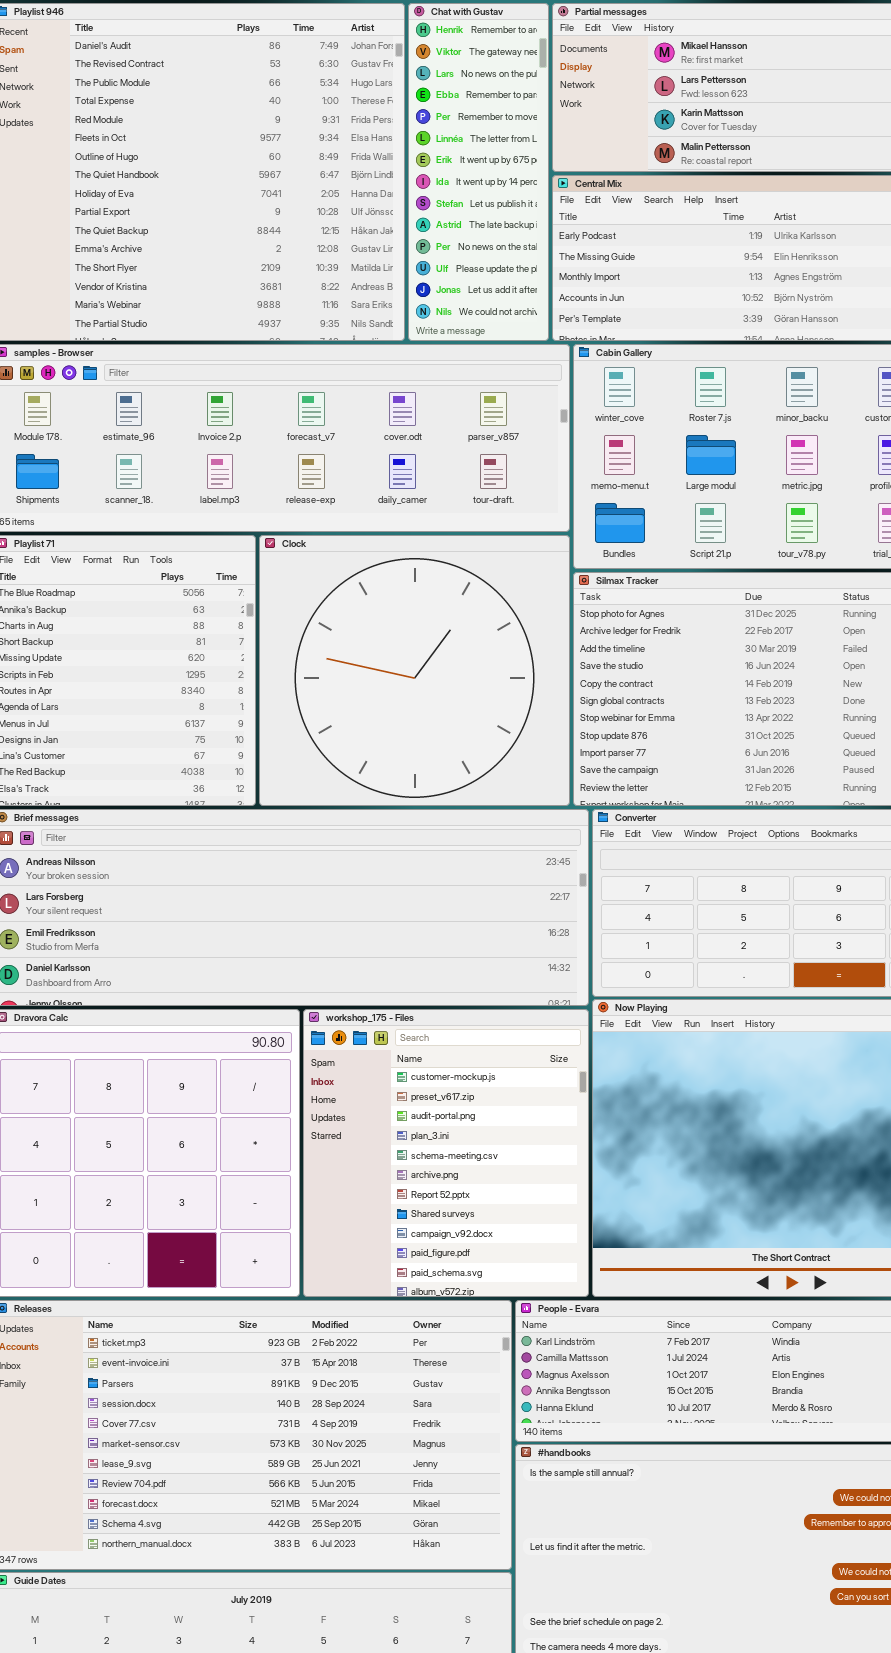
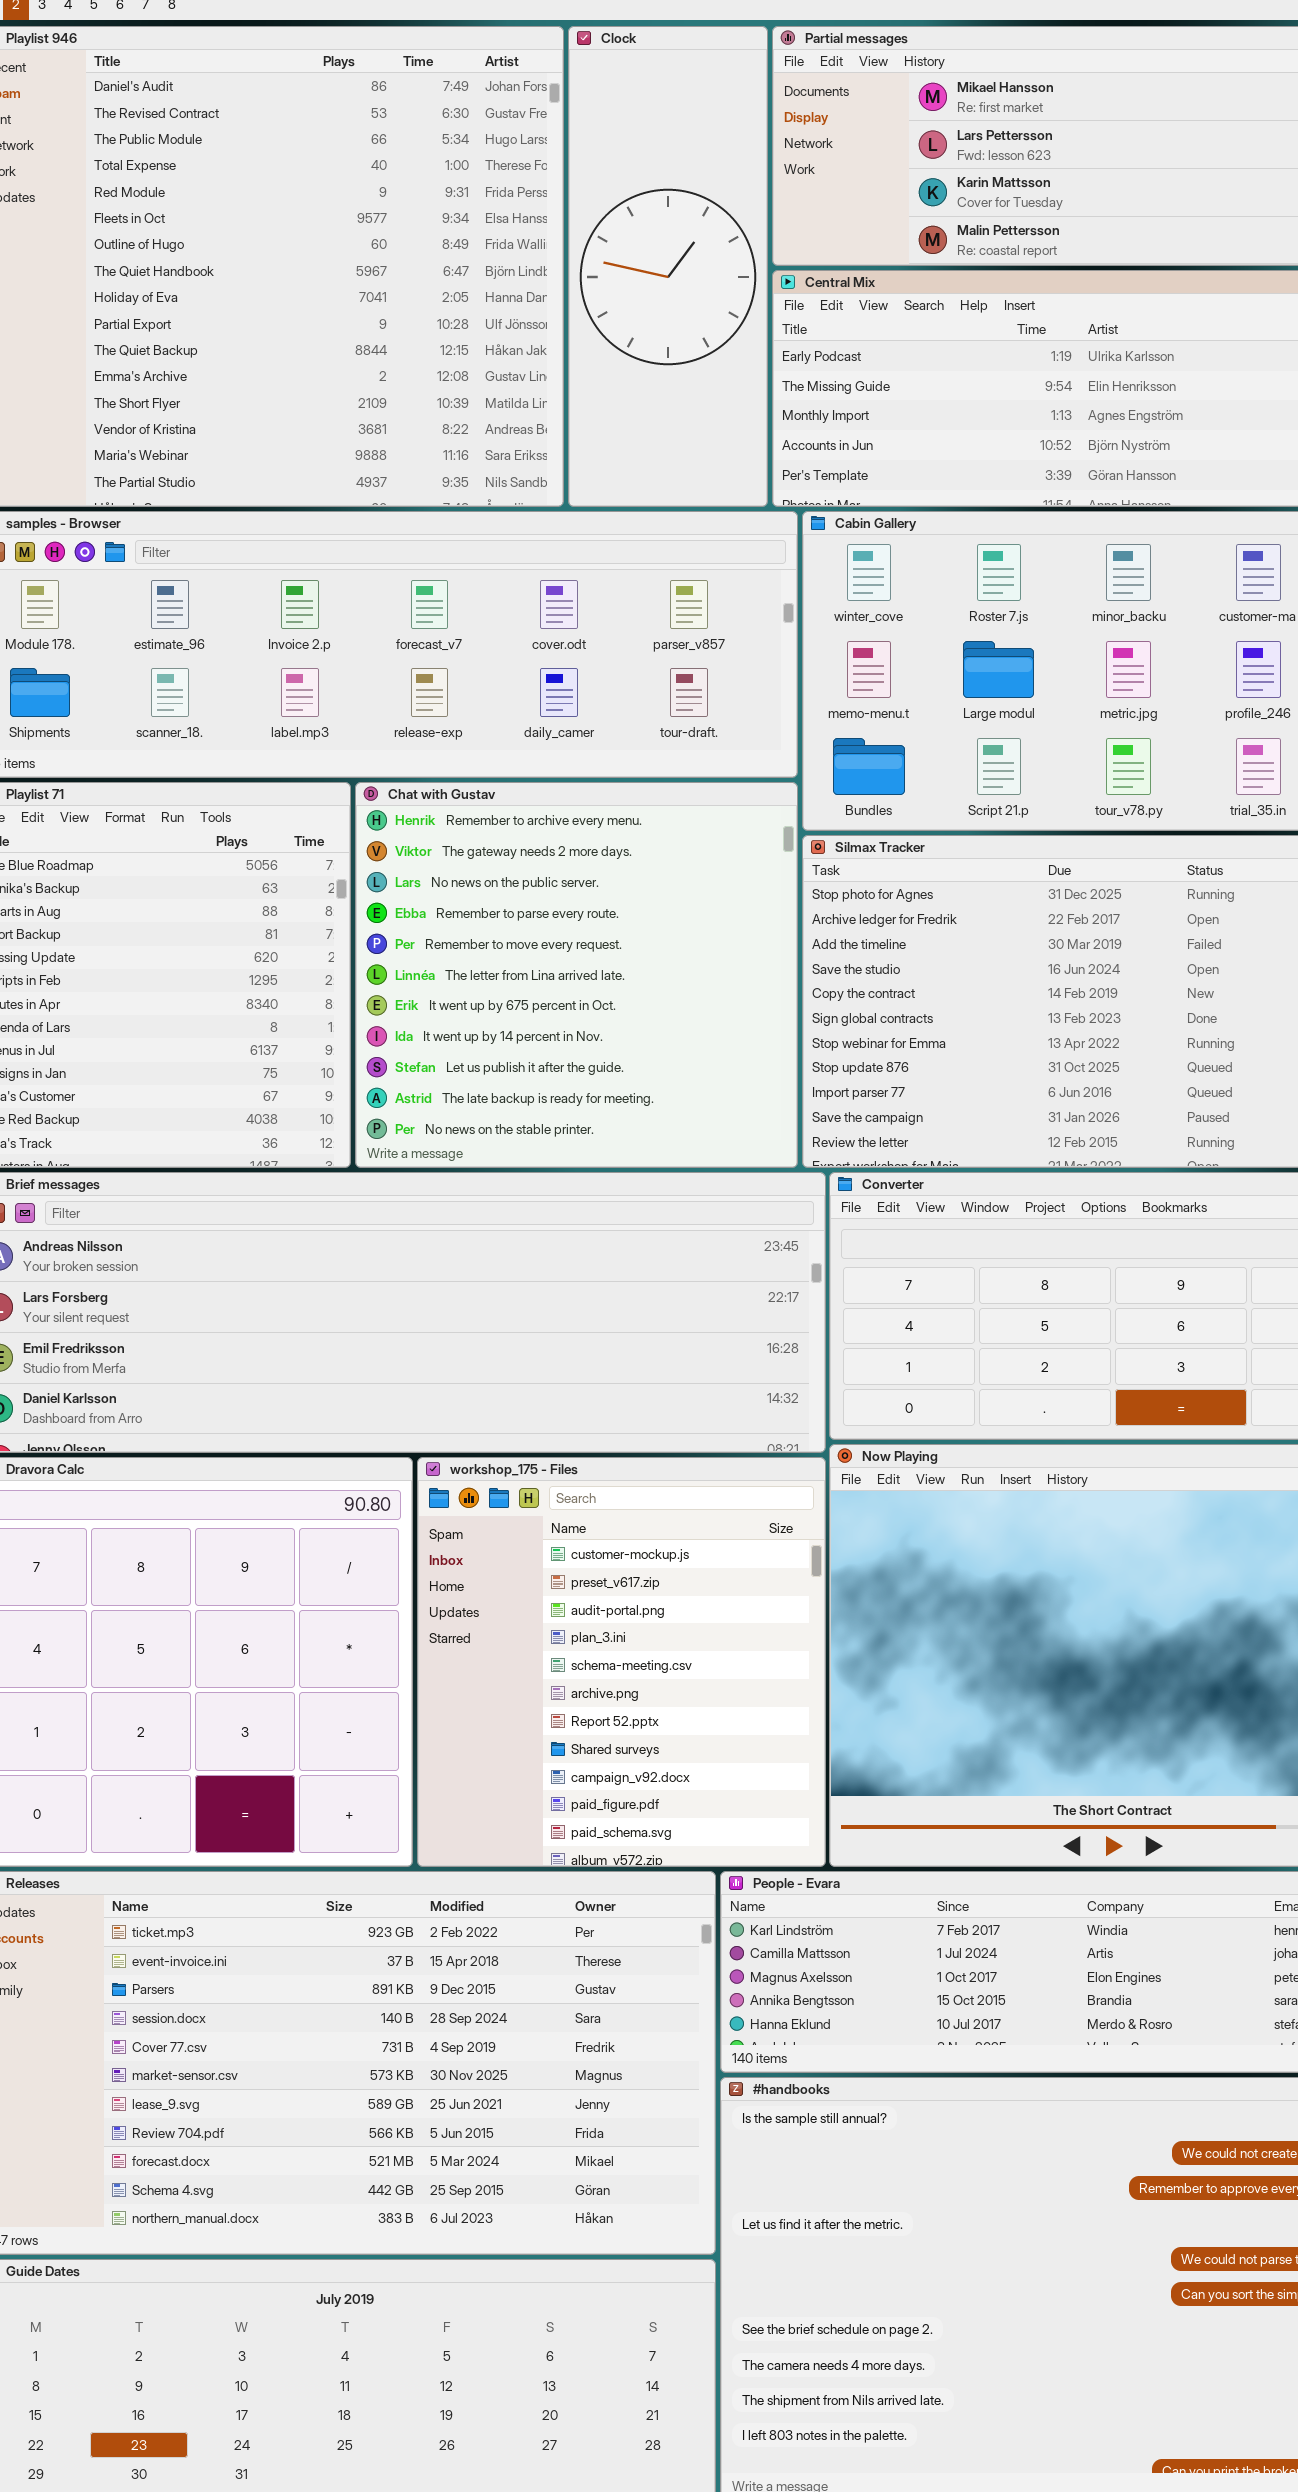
Chat with Gustav: [408,3,549,341] -> [355,782,798,1168], moved, resized
Clock: [259,535,570,806] -> [568,26,768,507], moved, resized

